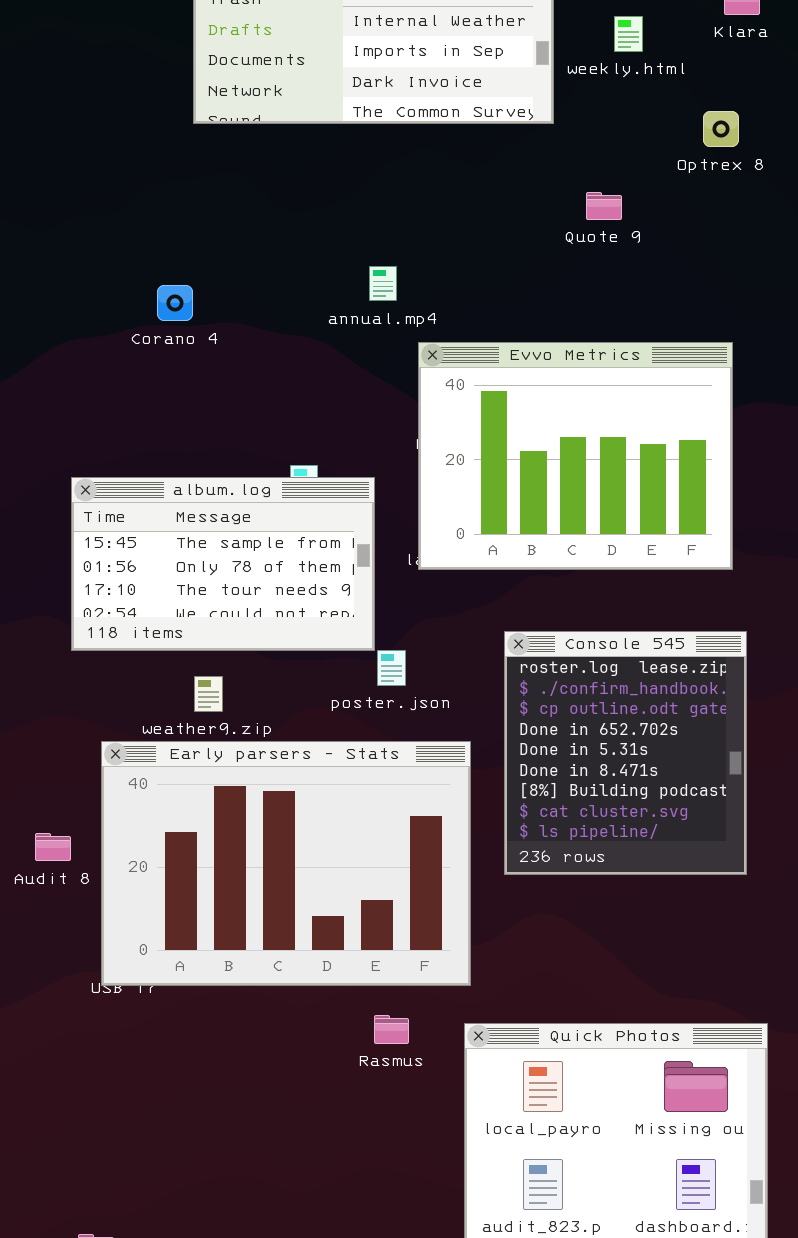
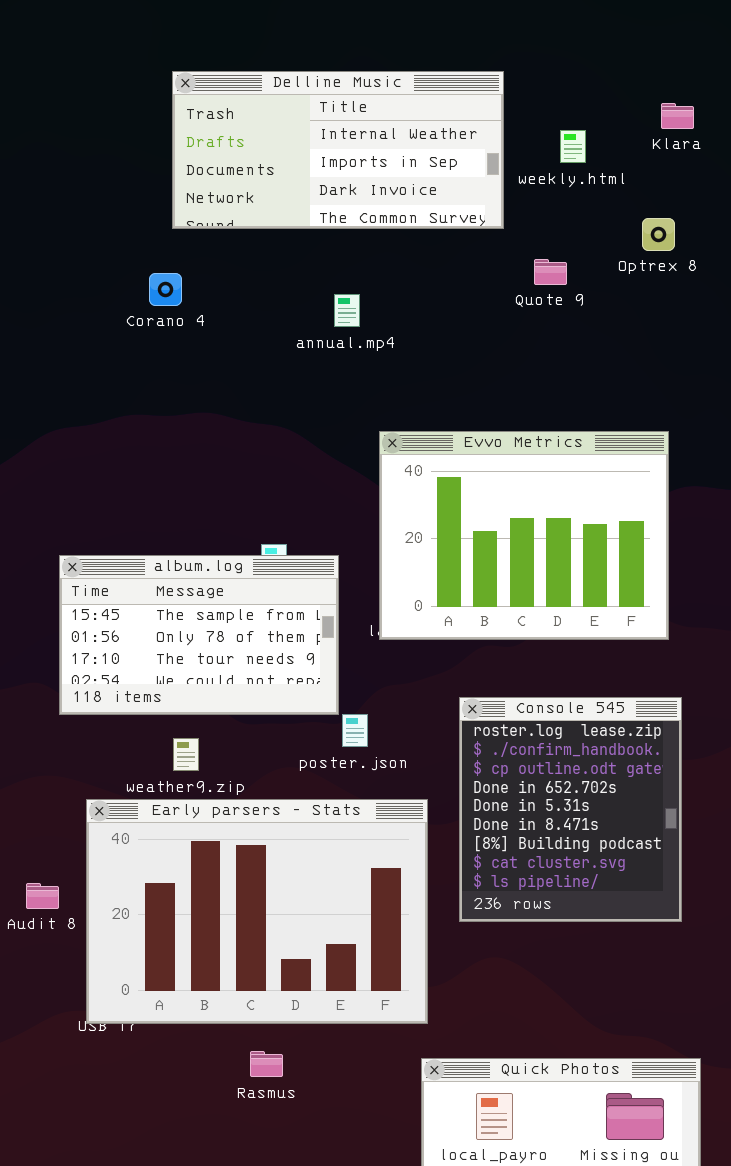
Quote 9: [586,192,622,220] -> [534,259,567,285], moved
annual.mp4: [369,266,397,301] -> [334,294,360,327], moved
Corano 4: [157,285,193,321] -> [149,273,182,306], moved
Rasmus: [374,1015,409,1044] -> [250,1051,283,1077], moved

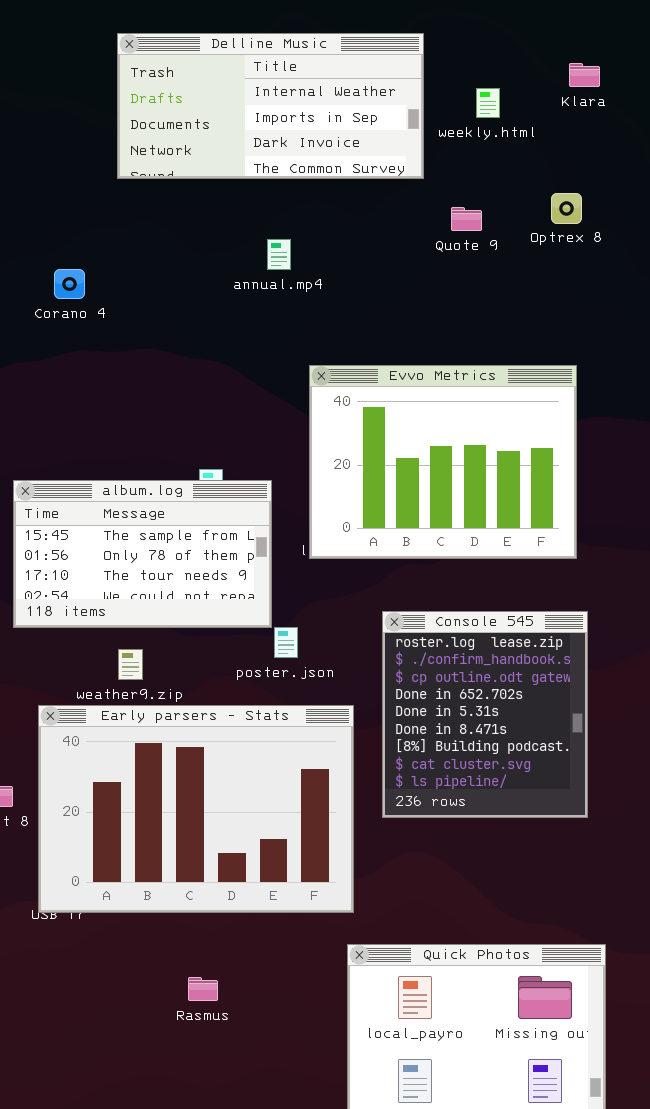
Optrex 8: [642,218,675,251] -> [551,193,582,224], moved
Corano 4: [149,273,182,306] -> [54,269,85,299], moved
Rasmus: [250,1051,283,1077] -> [188,977,218,1001], moved

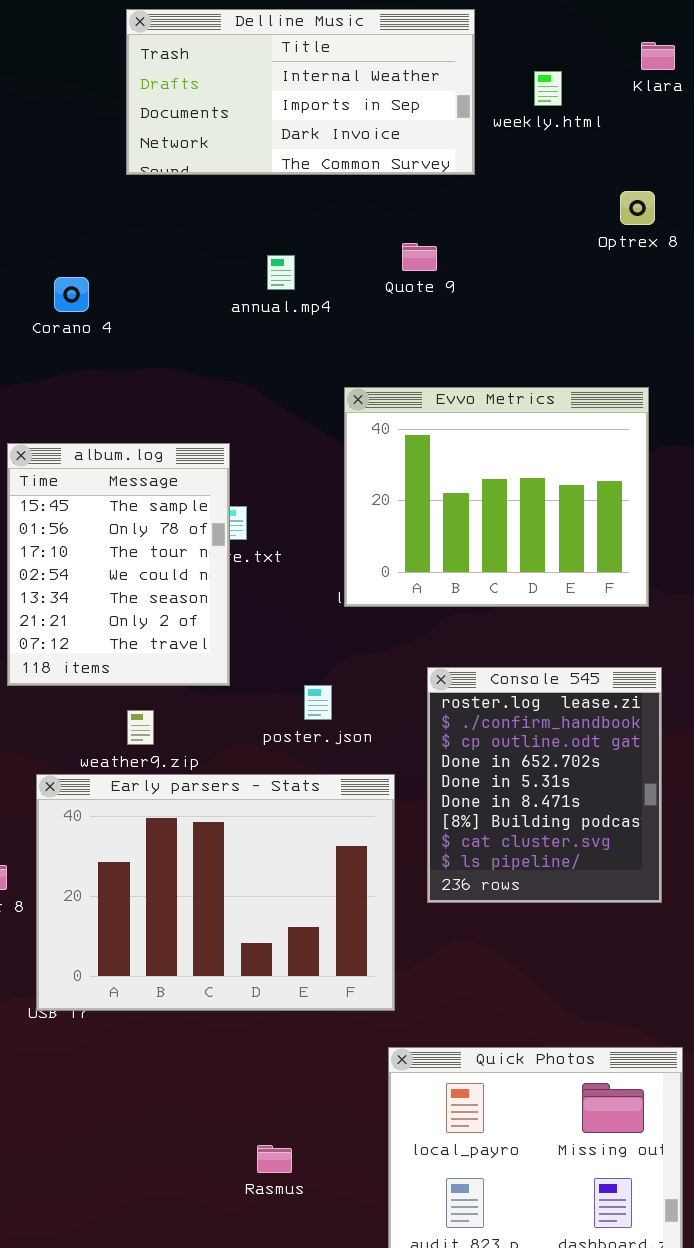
Quote 9: [451,207,482,231] -> [402,243,437,271], moved
annual.mp4: [267,239,291,270] -> [267,255,295,290], moved
album.log: [13,480,272,628] -> [7,443,230,686], resized
Rasmus: [188,977,218,1001] -> [257,1145,292,1173], moved

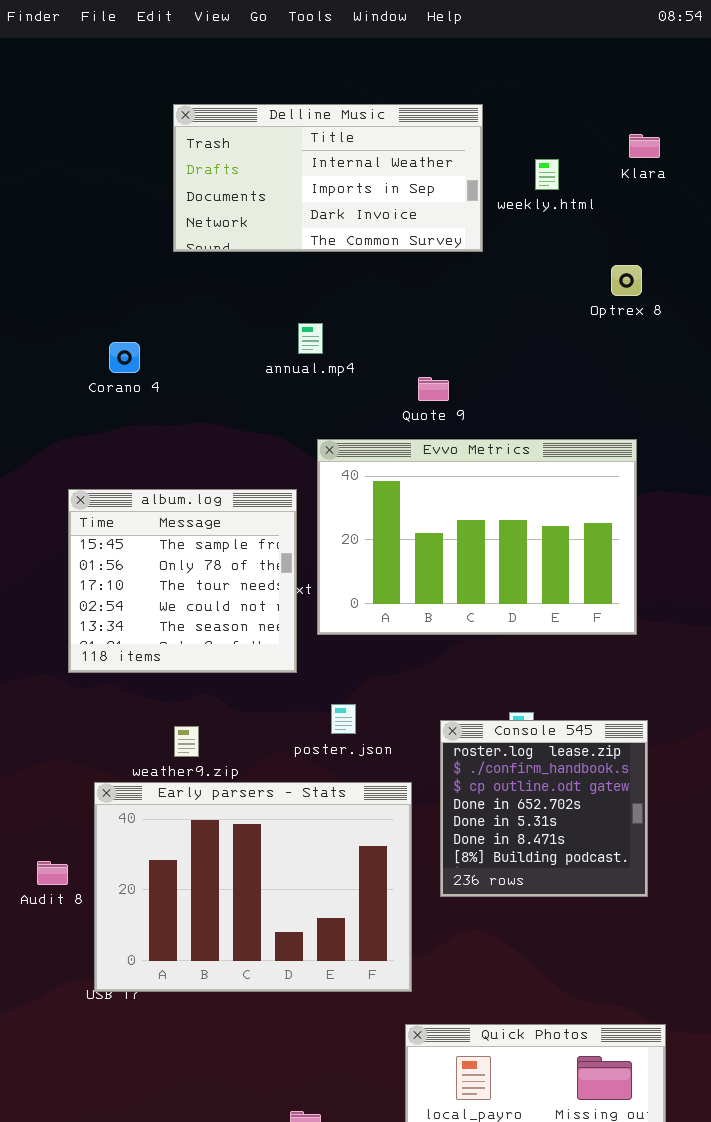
Quote 9: [402,243,437,271] -> [418,377,449,401], moved
Evvo Metrics: [344,387,649,607] -> [317,439,637,635], resized
album.log: [7,443,230,686] -> [68,489,297,673], resized
Console 545: [427,667,662,903] -> [440,720,648,897], resized

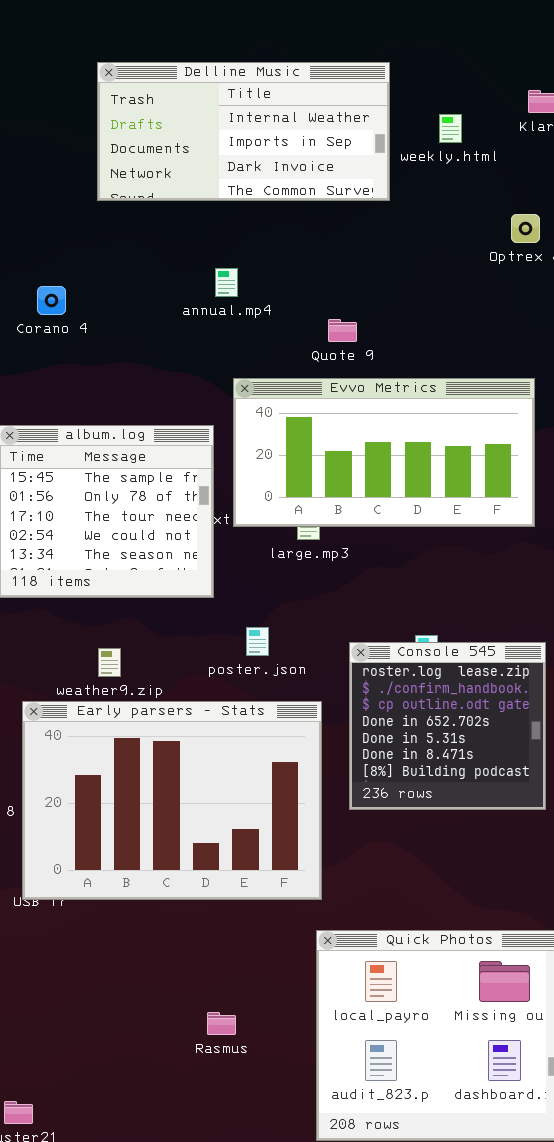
Evvo Metrics: [317,439,637,635] -> [233,378,535,527], resized

